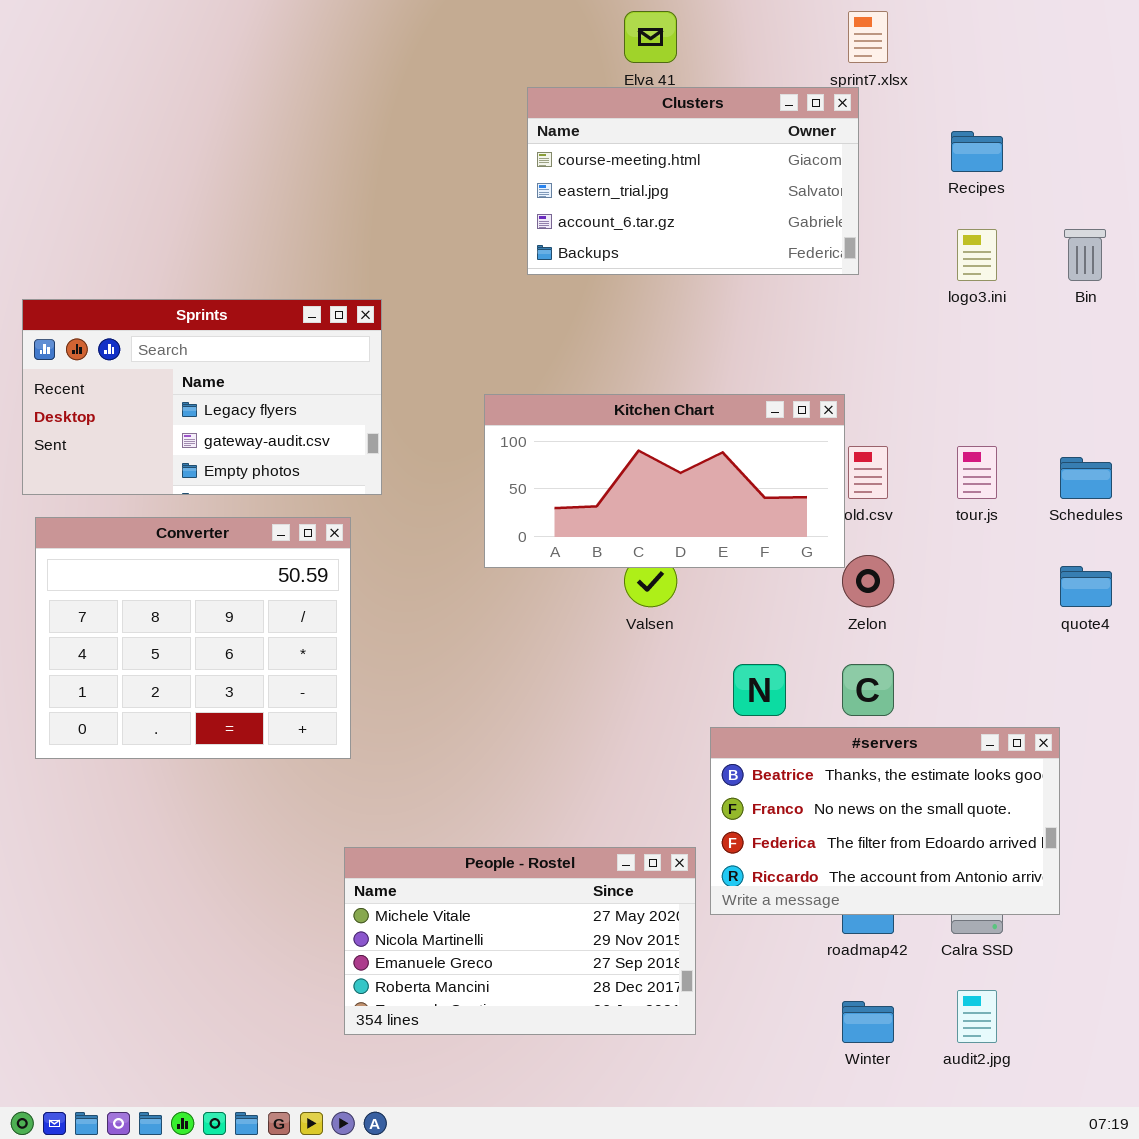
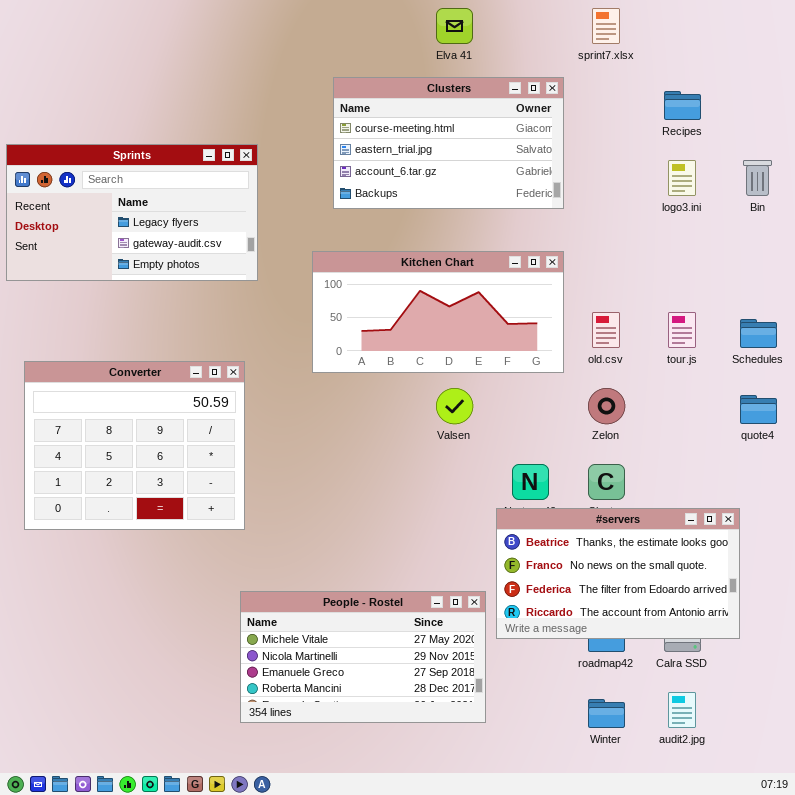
Clusters: [527,87,859,275] -> [333,77,564,209], moved
Sprints: [22,299,382,495] -> [6,144,258,281], moved
Kitchen Chart: [484,394,845,568] -> [312,251,564,373], moved

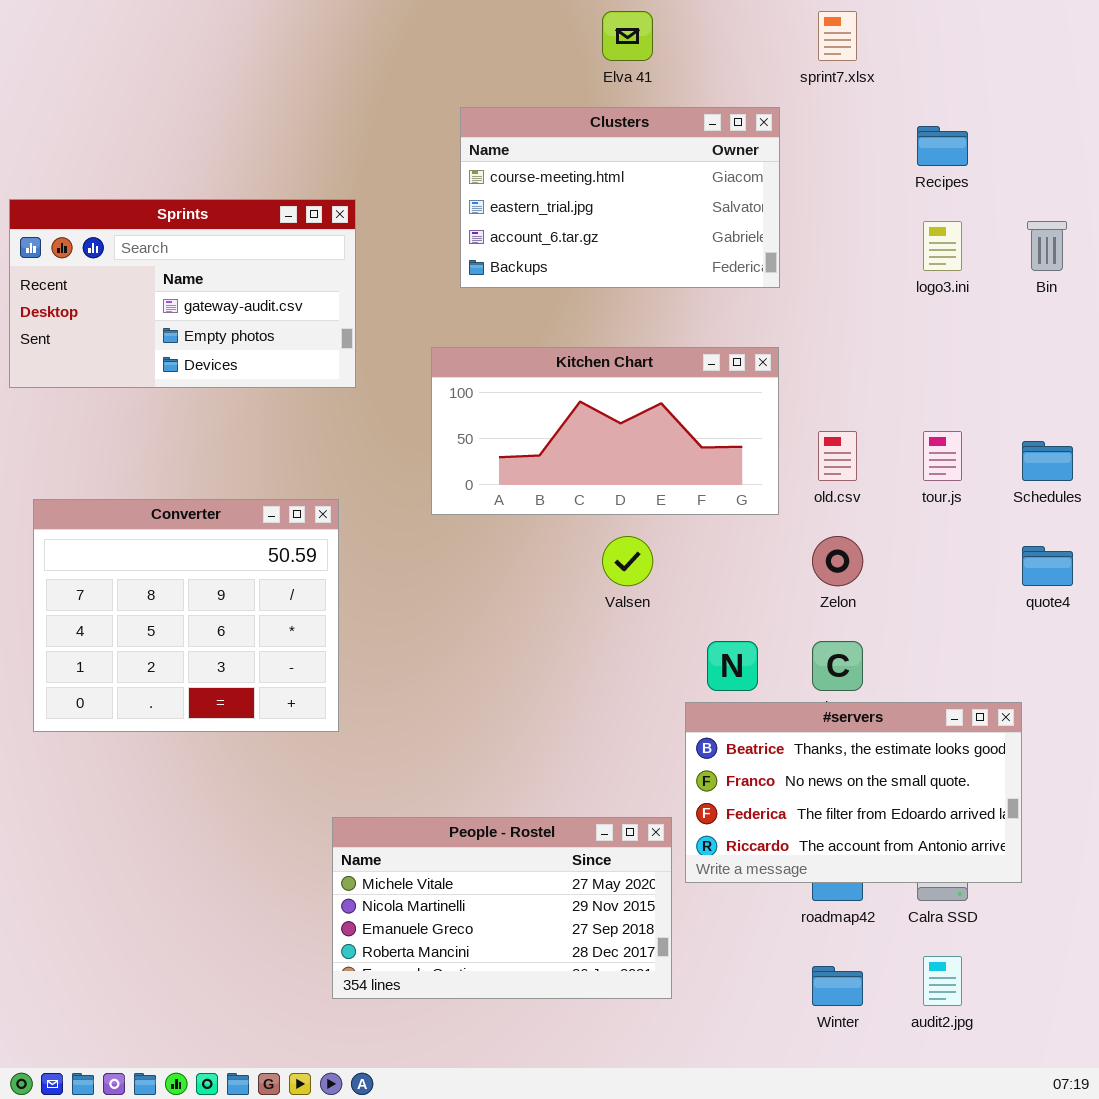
Sprints: [6,144,258,281] -> [9,199,356,388], scrolled down 1 row

